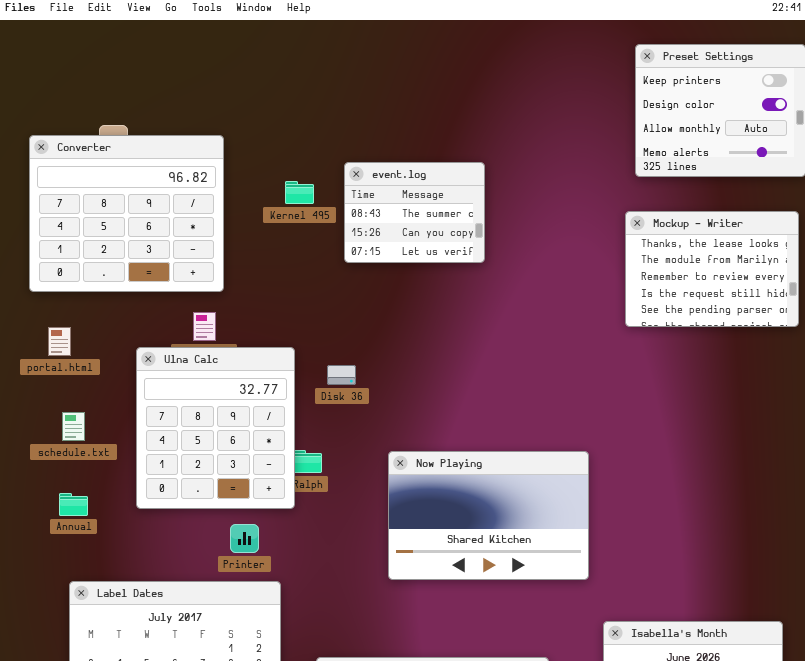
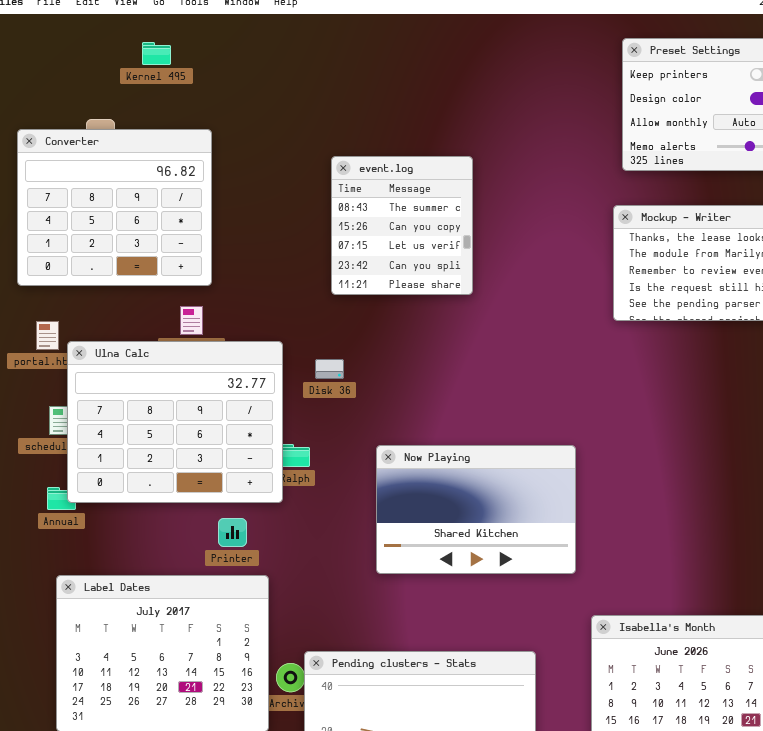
event.log: [344,162,485,263] -> [331,156,473,295], resized
Kernel 495: [285,181,314,204] -> [142,42,171,65], moved
Ulna Calc: [136,347,295,509] -> [67,341,283,503], resized

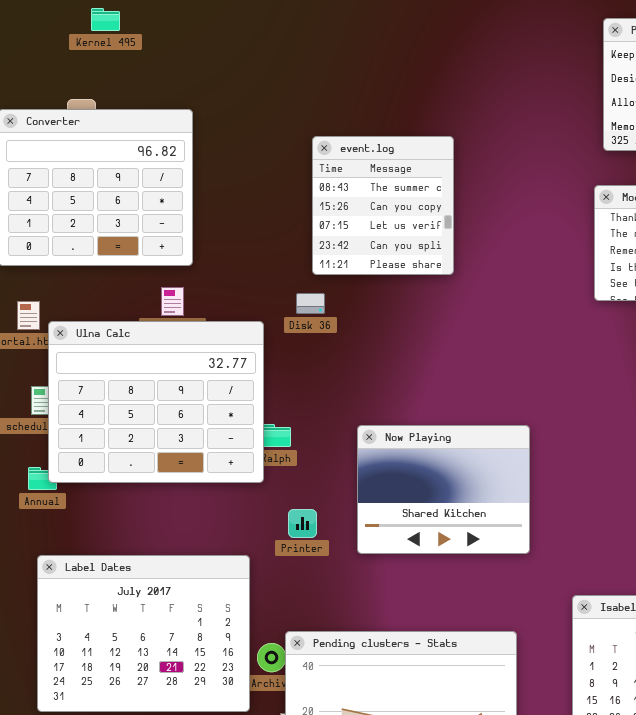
Kernel 495: [142,42,171,65] -> [91,8,120,31], moved
Disk 36: [315,359,344,379] -> [296,293,325,314], moved
Now Playing: [376,445,576,574] -> [357,425,530,554], resized
Printer: [218,518,247,547] -> [288,509,317,538], moved

